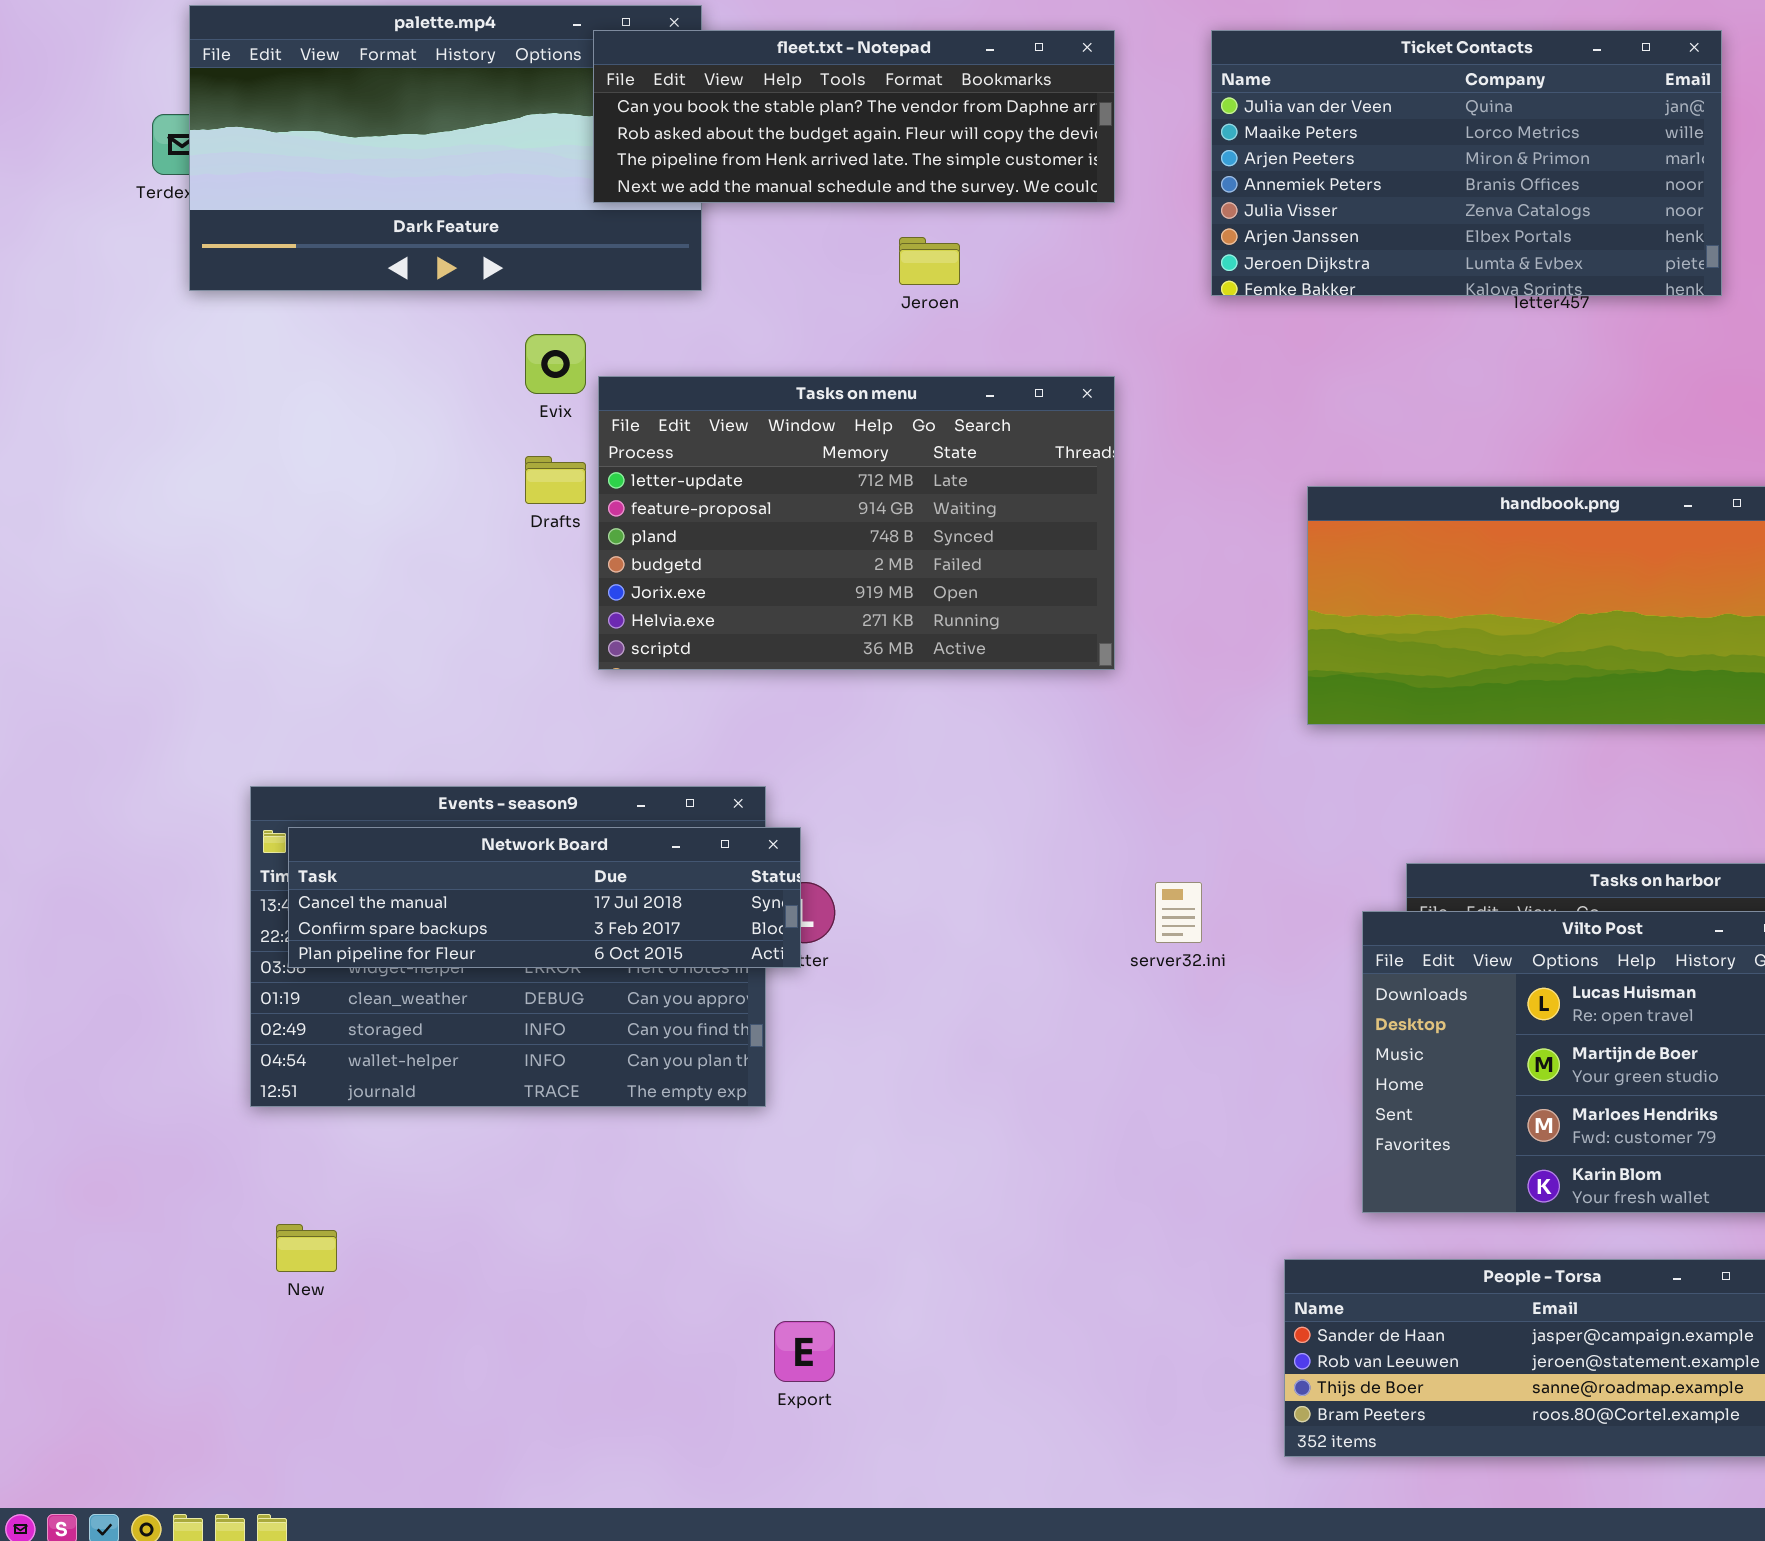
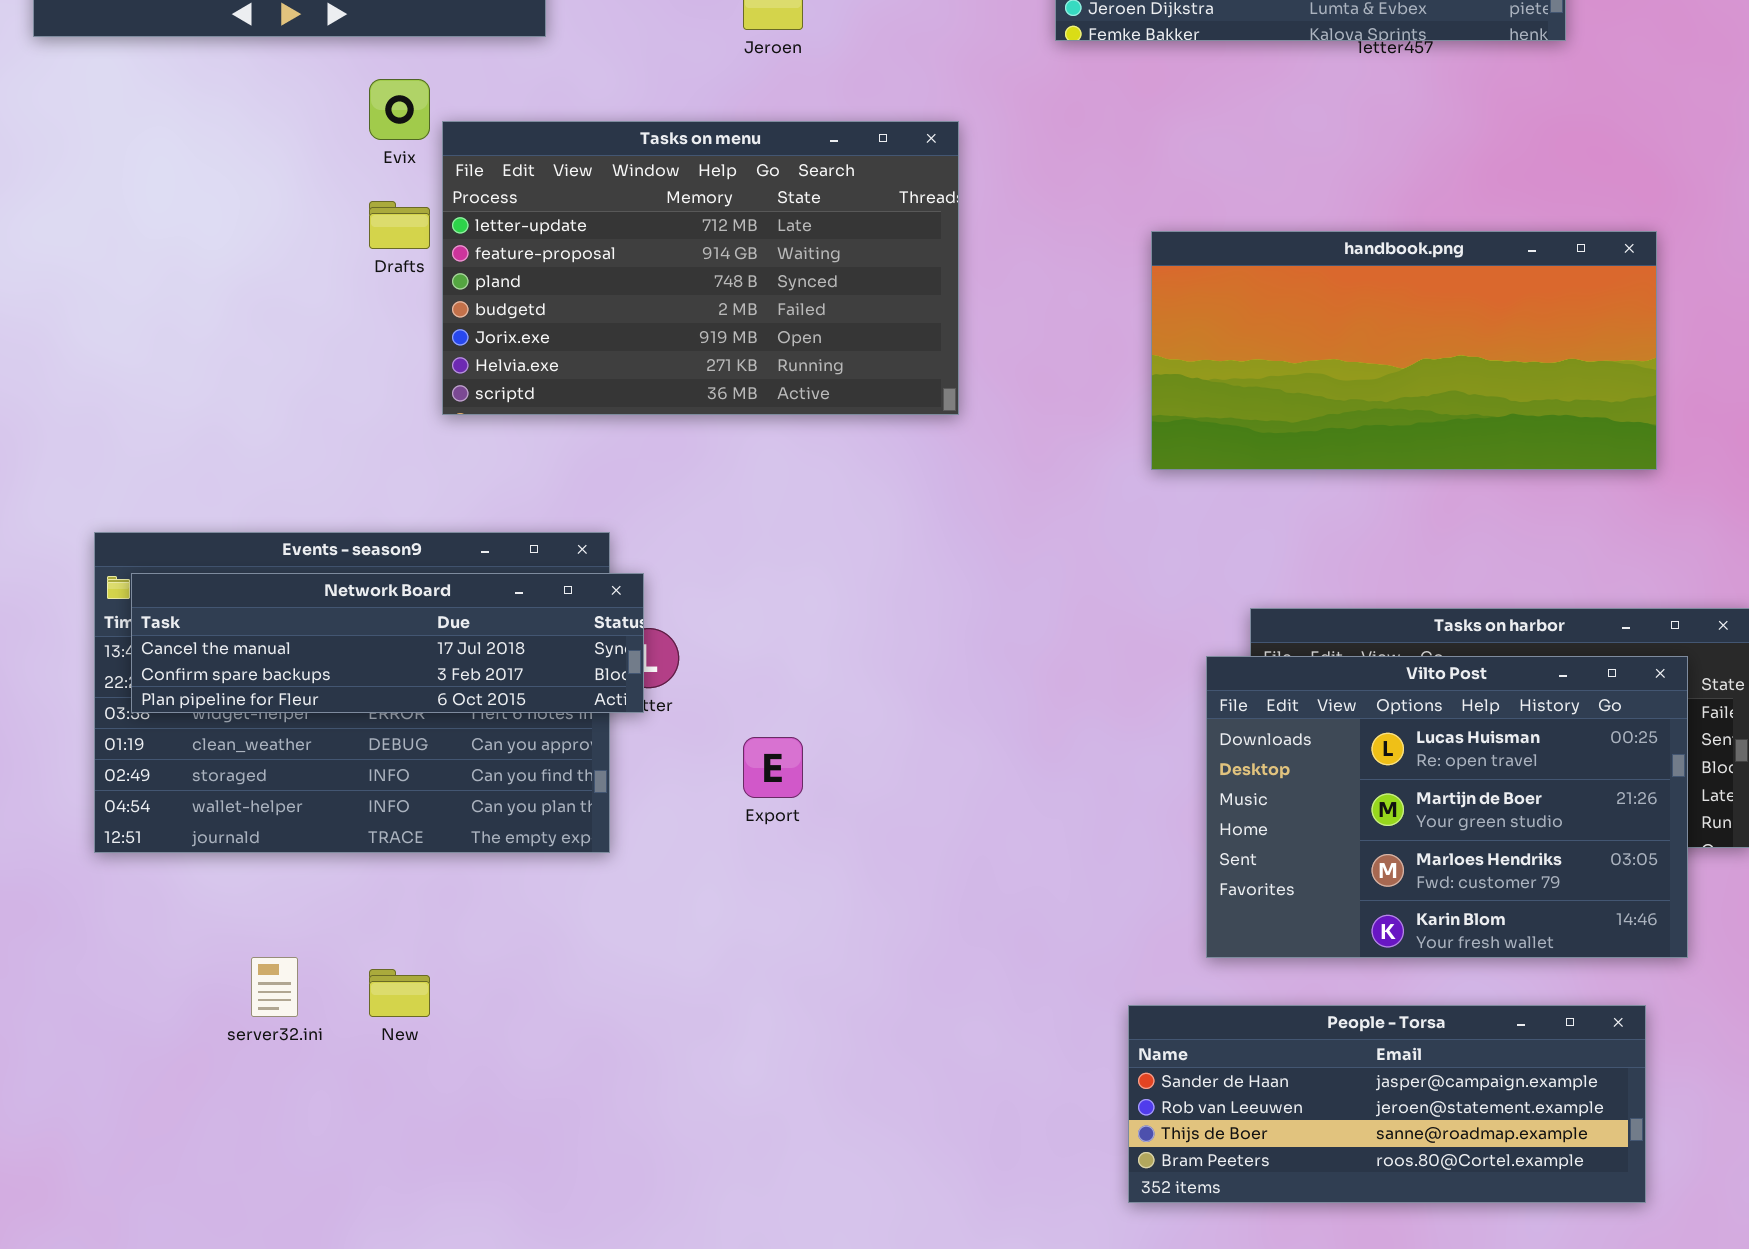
server32.ini: [1155,882,1202,943] -> [251,957,298,1017], moved
New: [276,1224,337,1272] -> [369,969,430,1017], moved
Export: [774,1321,835,1382] -> [743,737,803,798], moved

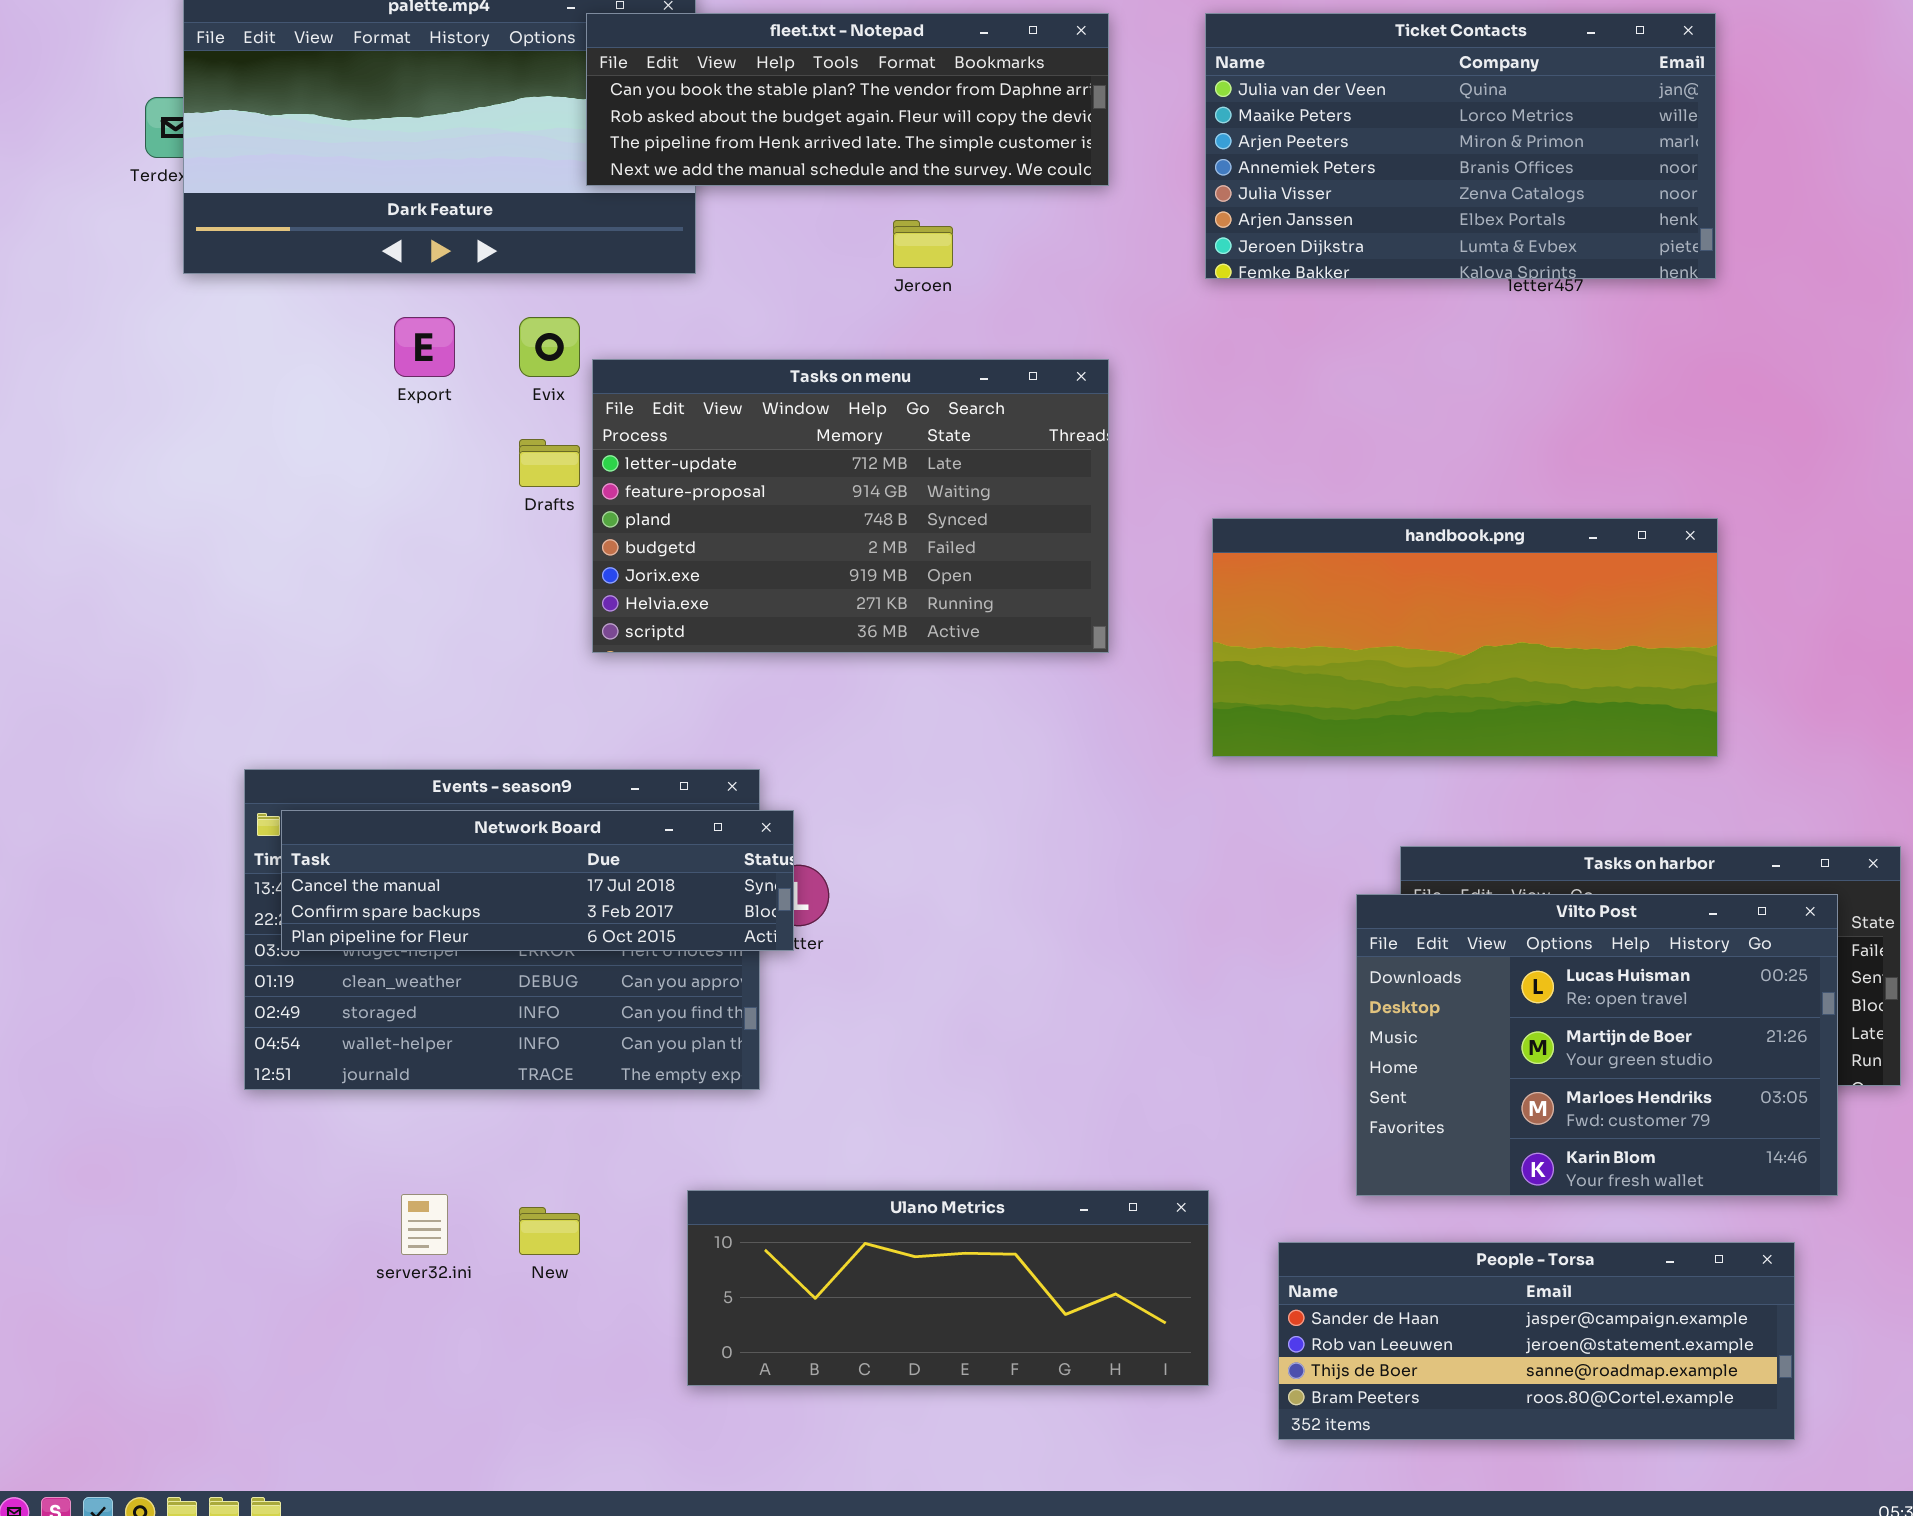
handbook.png: [1151,231,1657,470] -> [1212,518,1718,757], moved
Export: [743,737,803,798] -> [394,317,455,377], moved
Ulano Metrics: none -> [687,1190,1209,1386], opened

